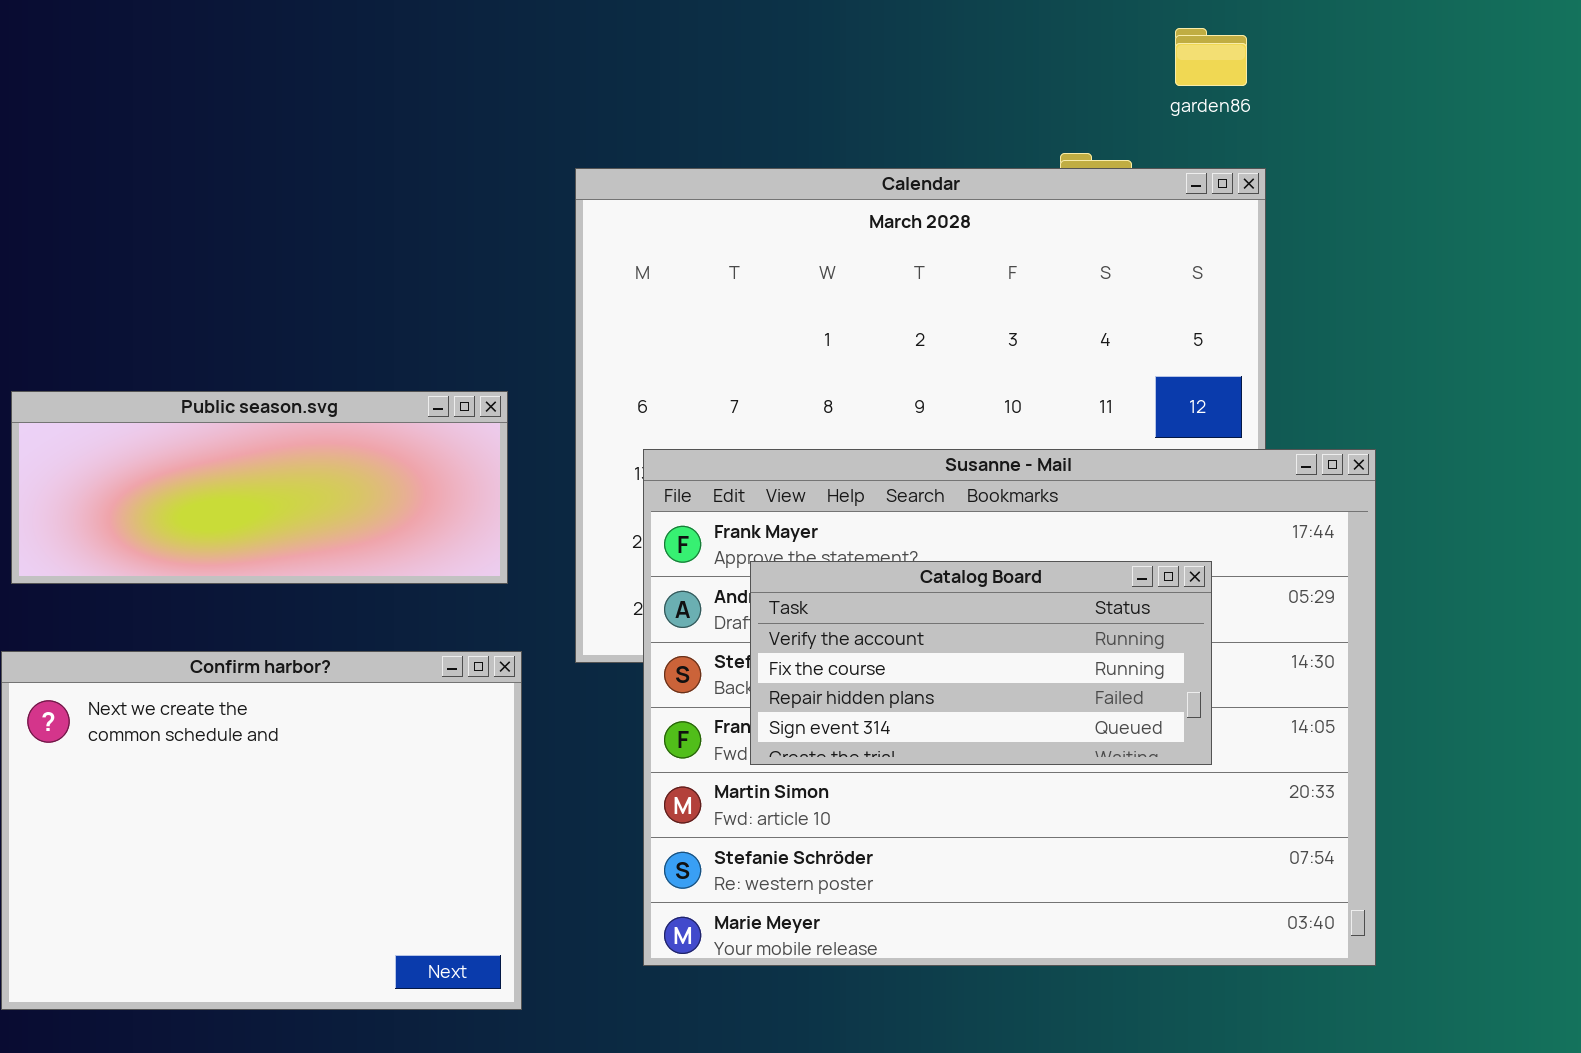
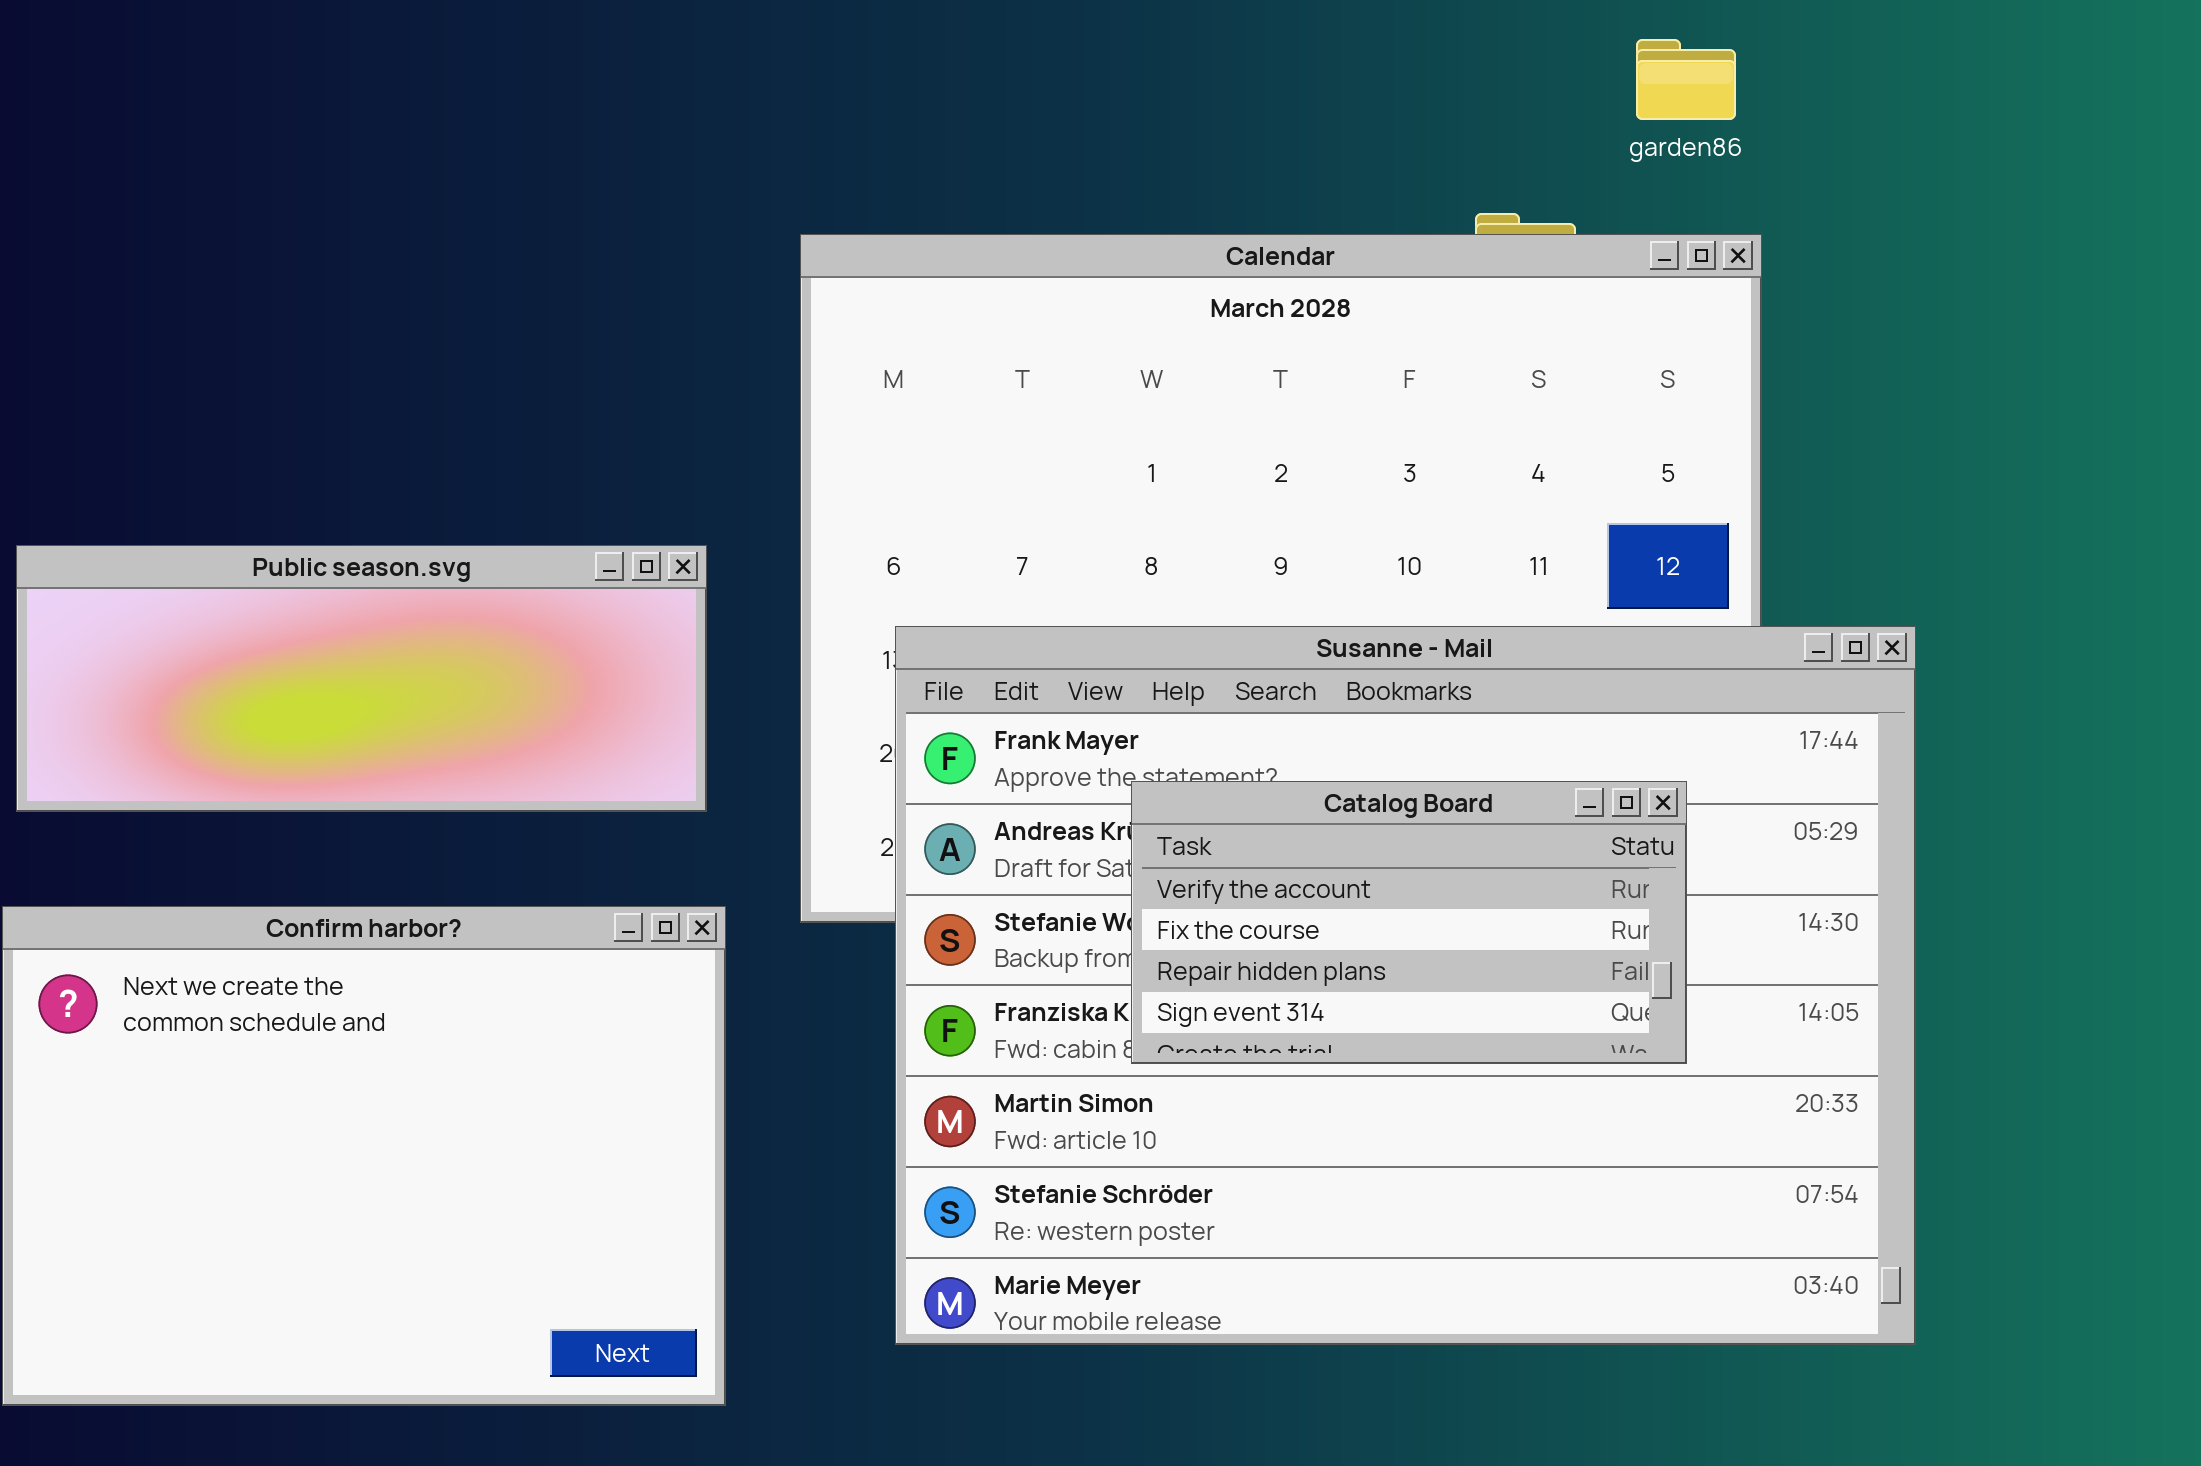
Catalog Board: [750,561,1212,765] -> [1131,781,1687,1064], resized

